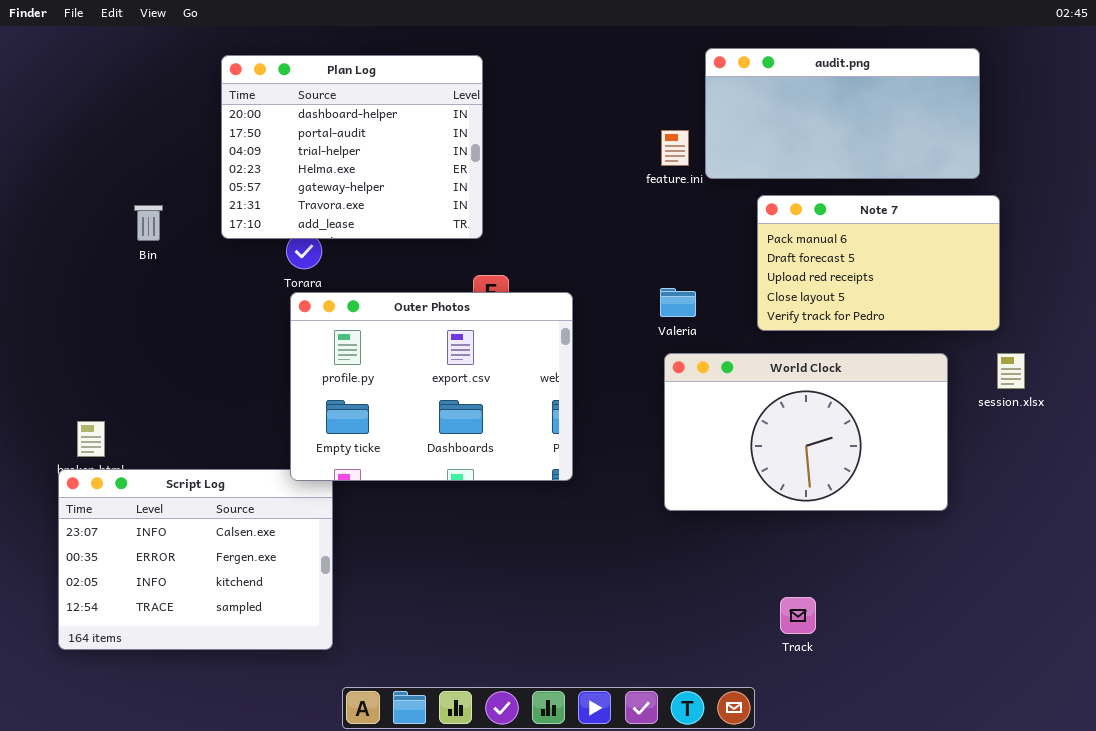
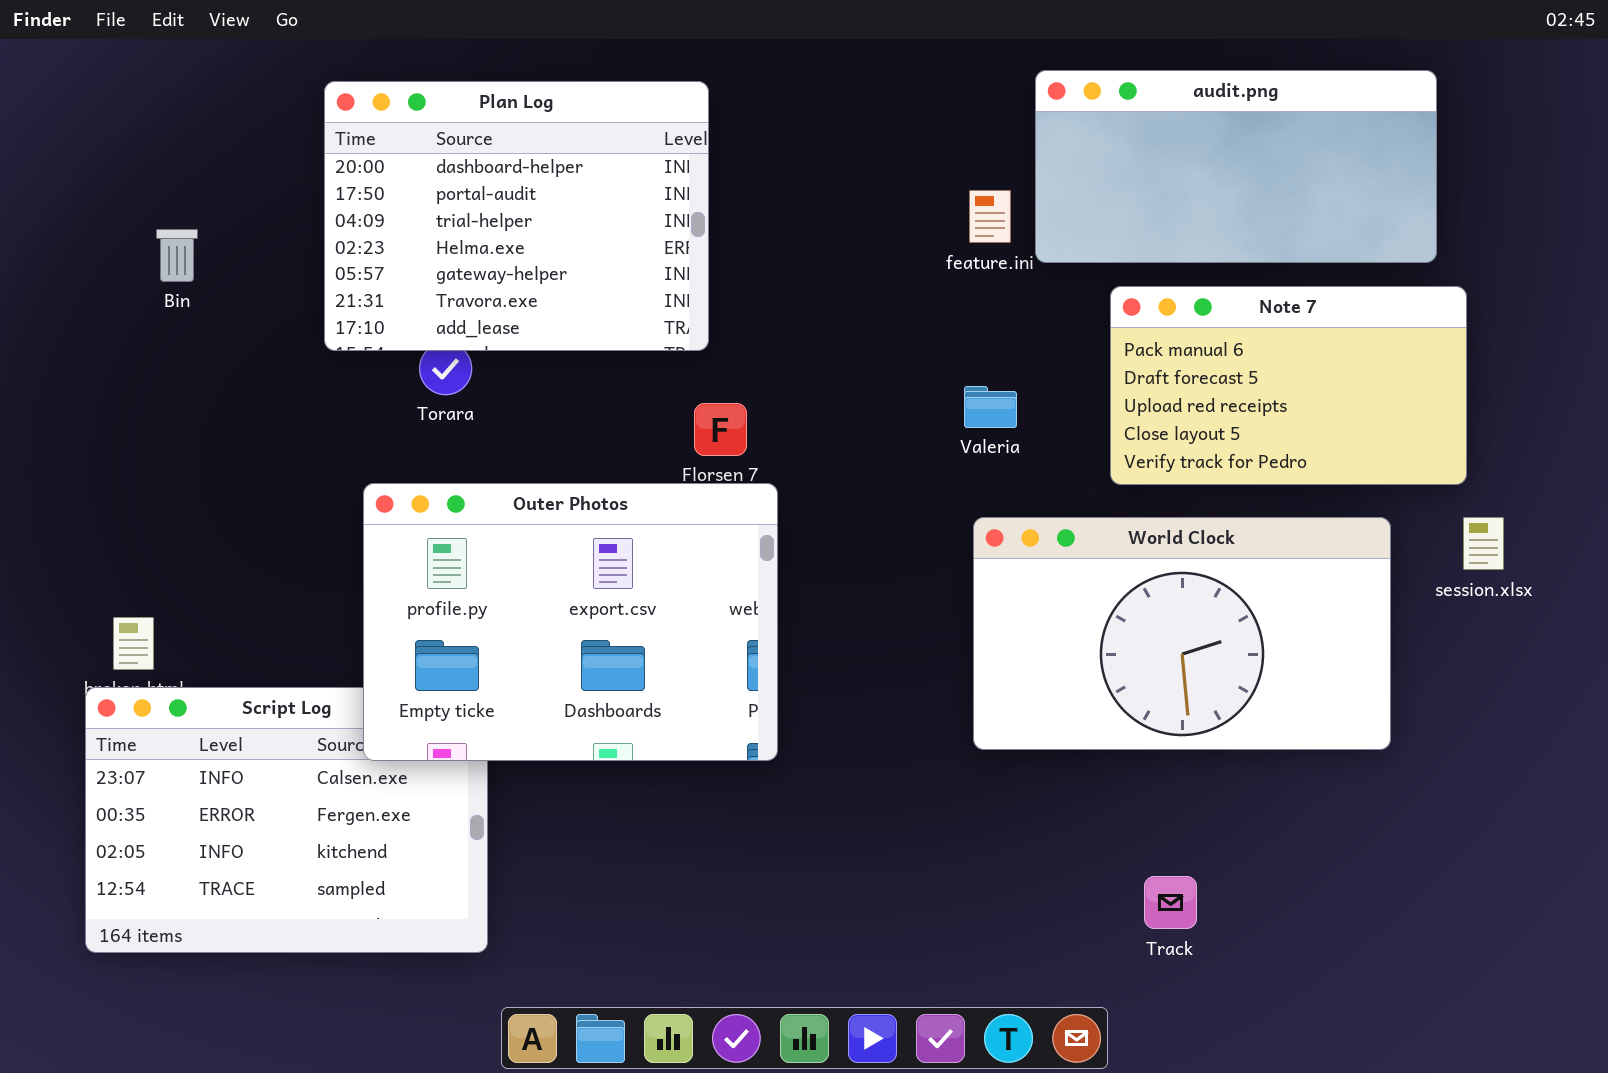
Bin: [134,205,163,241] -> [156,229,198,282], moved
Valeria: [660,288,696,317] -> [964,386,1017,428], moved
Outer Photos: [290,292,573,481] -> [363,483,778,761], moved

